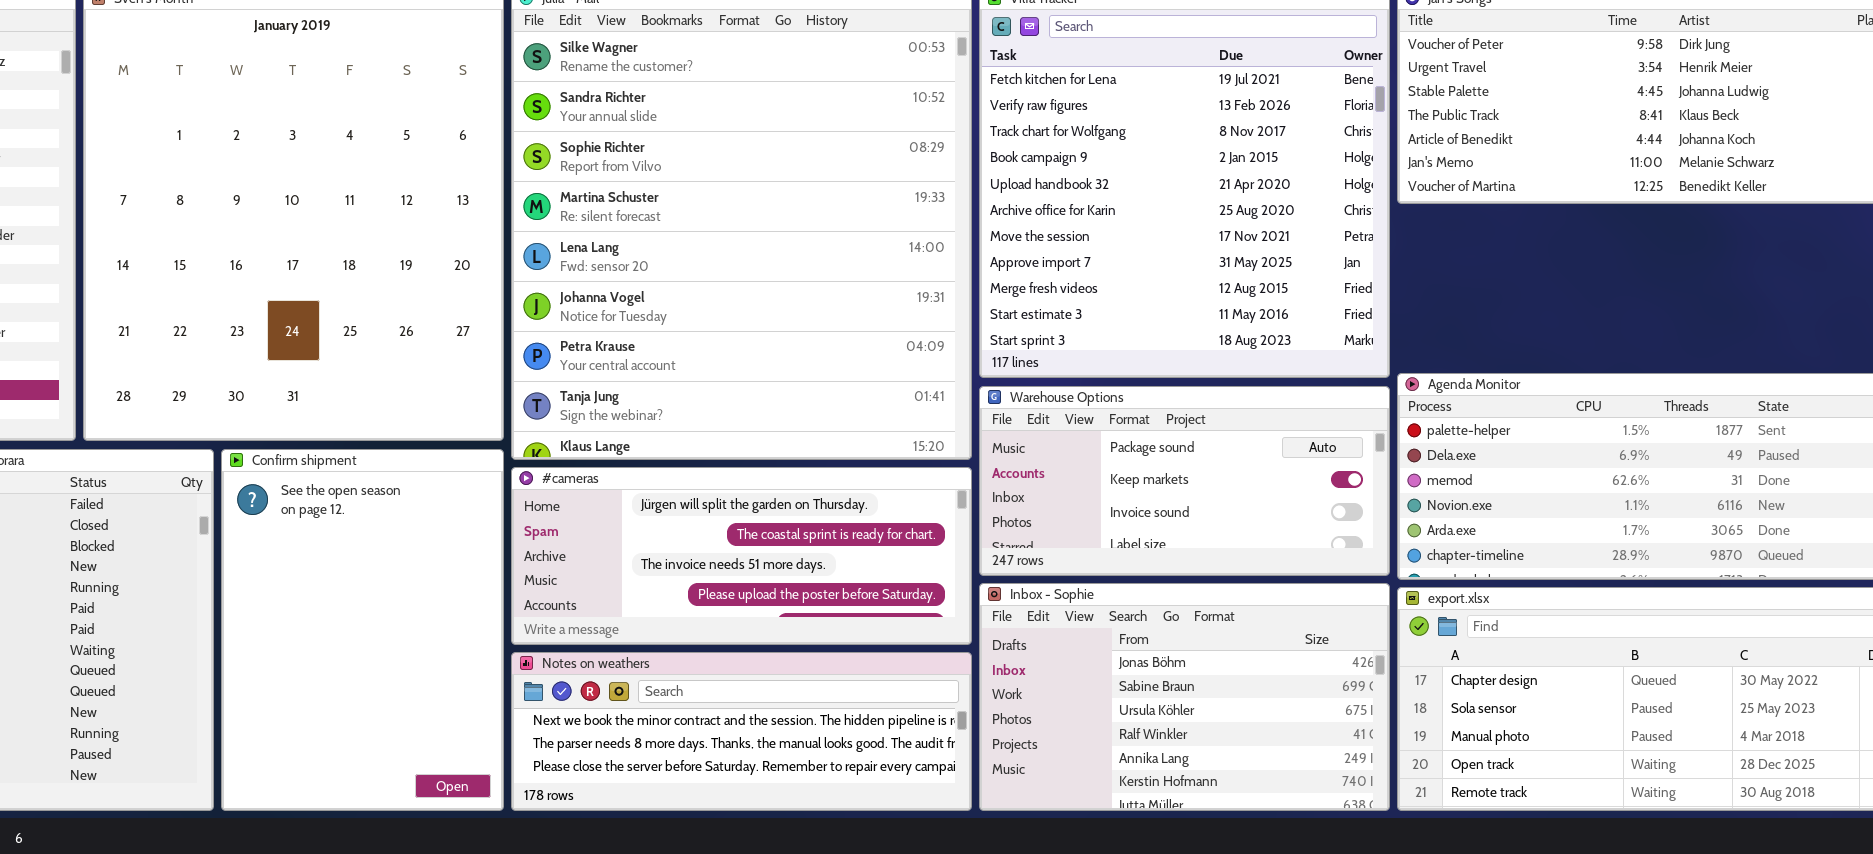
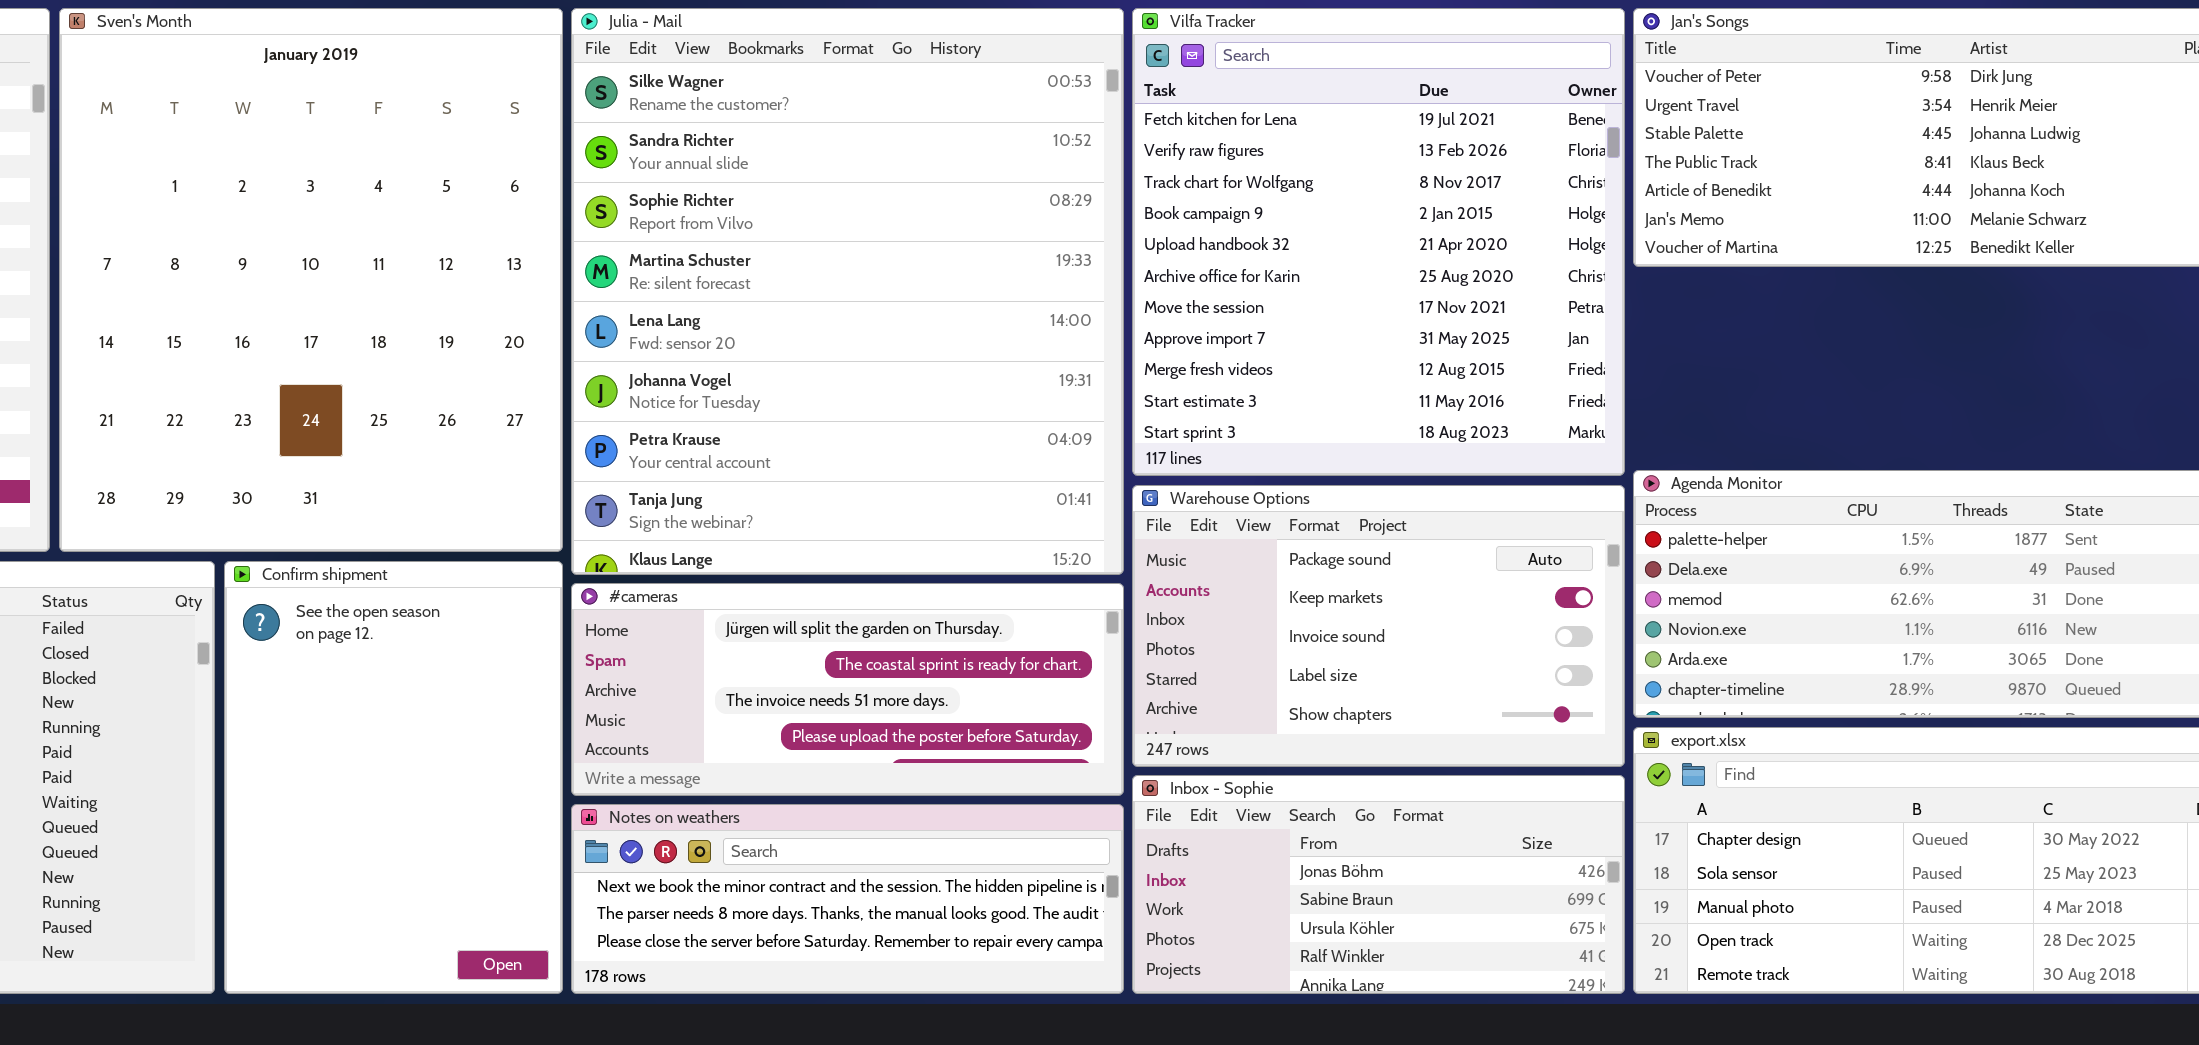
Warehouse Options: [979,386,1390,576] -> [1132,485,1625,767], resized
Inbox - Sophie: [979,583,1390,811] -> [1132,775,1625,994], resized

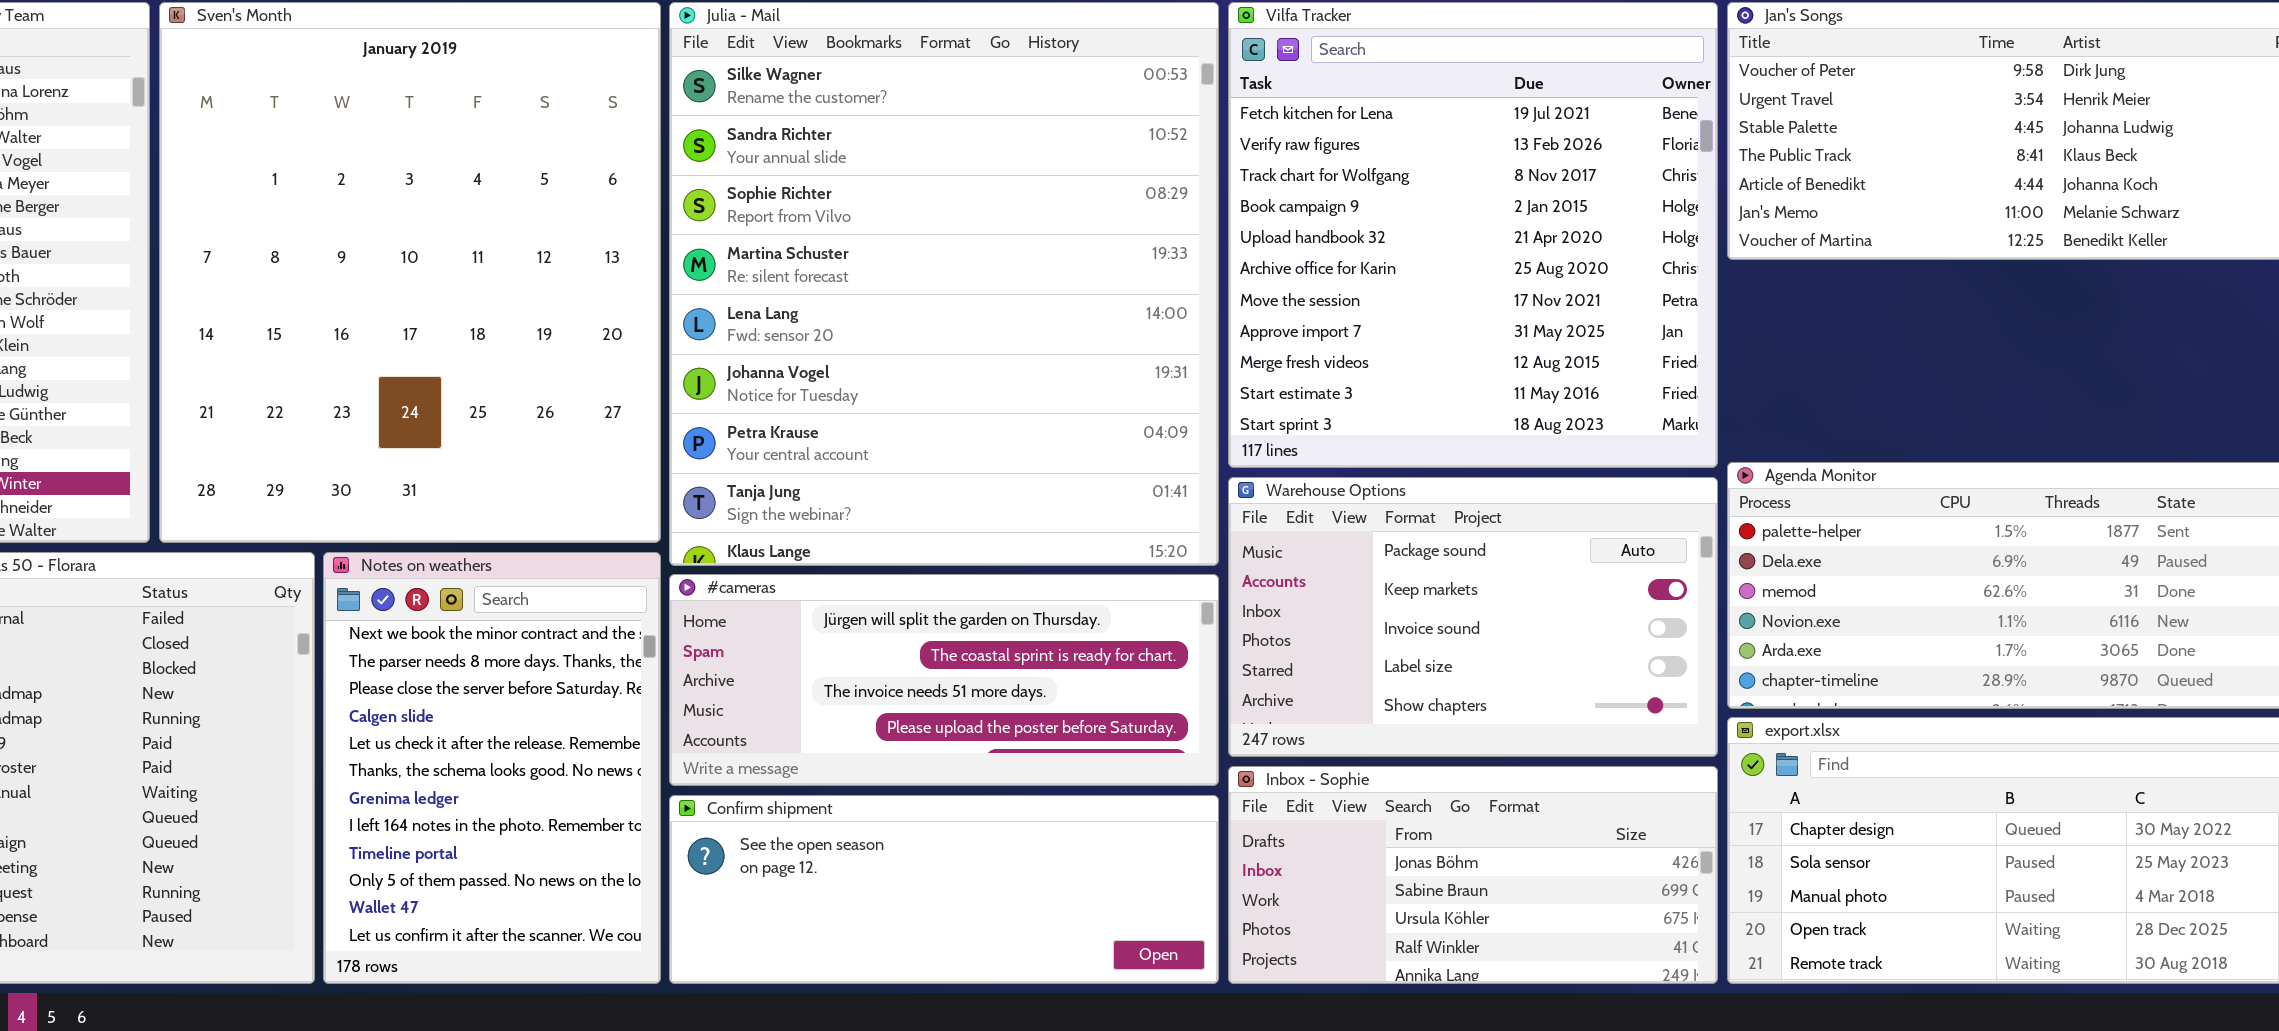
Confirm shipment: [224,561,563,994] -> [669,795,1219,984], moved, resized
Notes on weathers: [571,804,1124,994] -> [323,552,661,984], moved, resized

